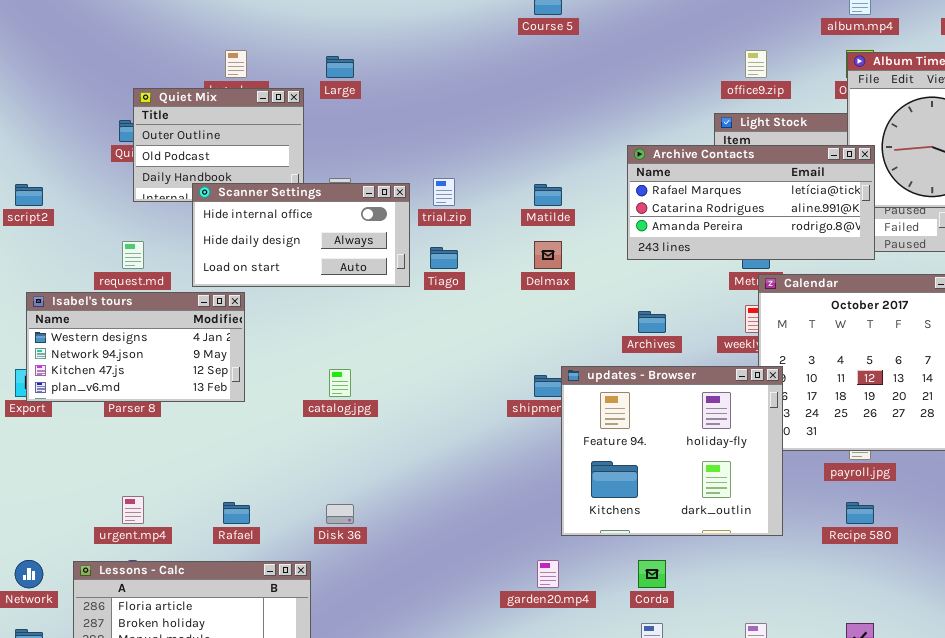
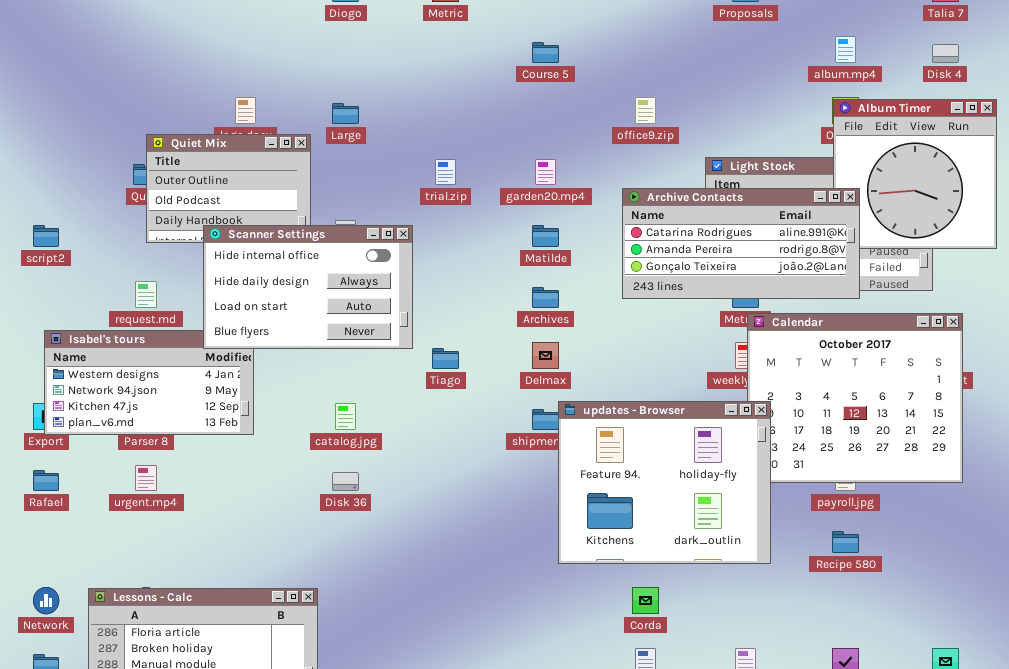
office9.zip: [745,50,767,78] -> [635,97,656,124], moved
Archive Contacts: [627,145,875,260] -> [622,188,860,299], scrolled down 1 row
trial.zip: [433,178,455,206] -> [435,159,456,185], moved
Scanner Settings: [192,183,410,287] -> [203,225,413,349], resized
Delmax: [534,241,562,269] -> [532,342,559,369], moved
Tiago: [430,247,458,269] -> [432,348,459,369], moved
Archives: [638,311,666,333] -> [532,287,559,308], moved
urgent.mp4: [122,496,144,524] -> [135,465,157,491], moved
Rafael: [223,502,250,524] -> [33,470,59,491], moved
Disk 36: [326,504,354,524] -> [332,472,359,491], moved
garden20.mp4: [537,560,559,588] -> [535,159,556,185], moved

